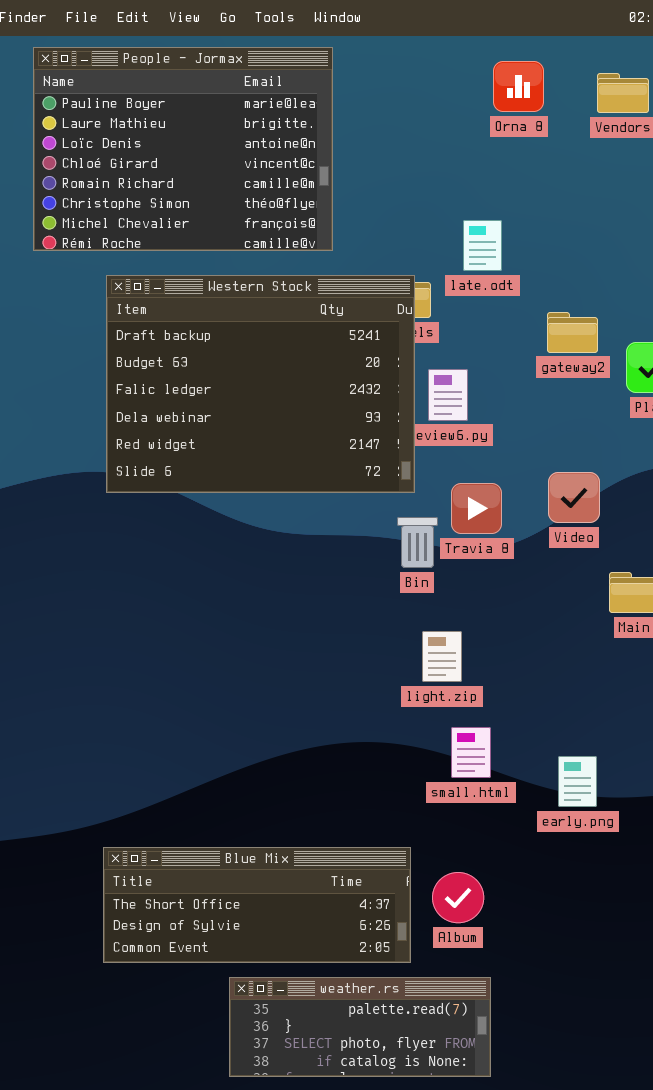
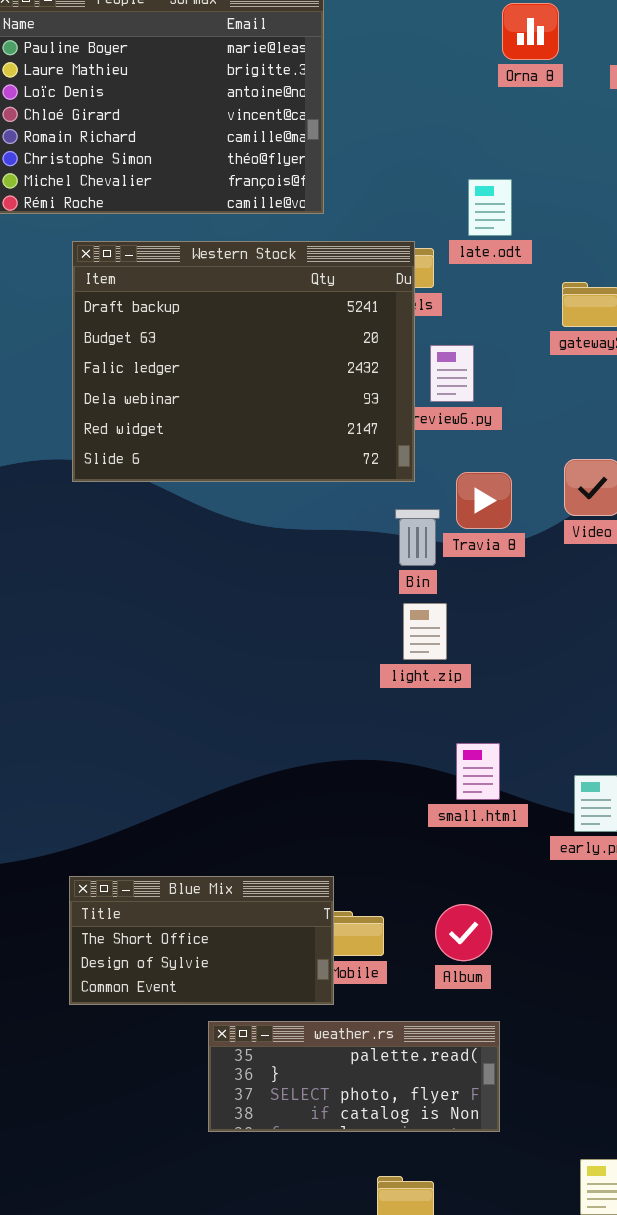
light.zip: [422,631,462,682] -> [403,603,447,660], moved
Blue Mix: [103,847,411,963] -> [69,876,334,1005], resized

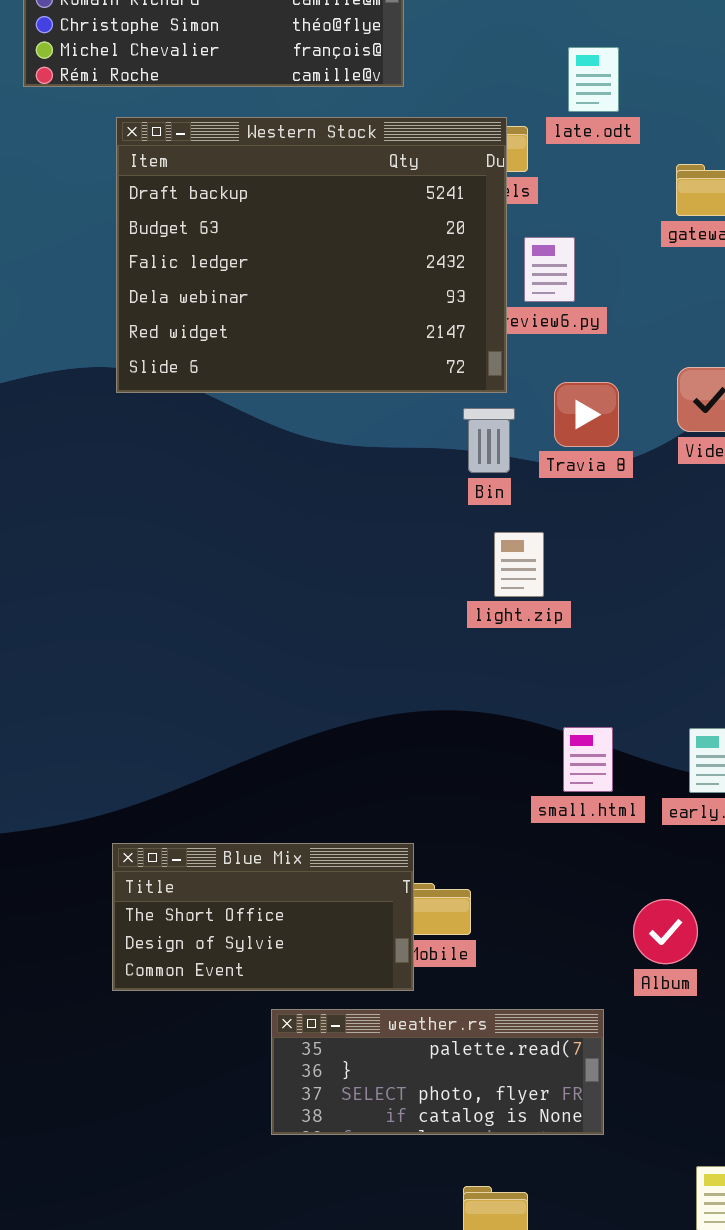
Bin: [395,509,440,566] -> [463,408,515,473], moved
small.html: [456,743,500,800] -> [563,727,613,792], moved
Album: [435,904,492,961] -> [633,899,698,964], moved

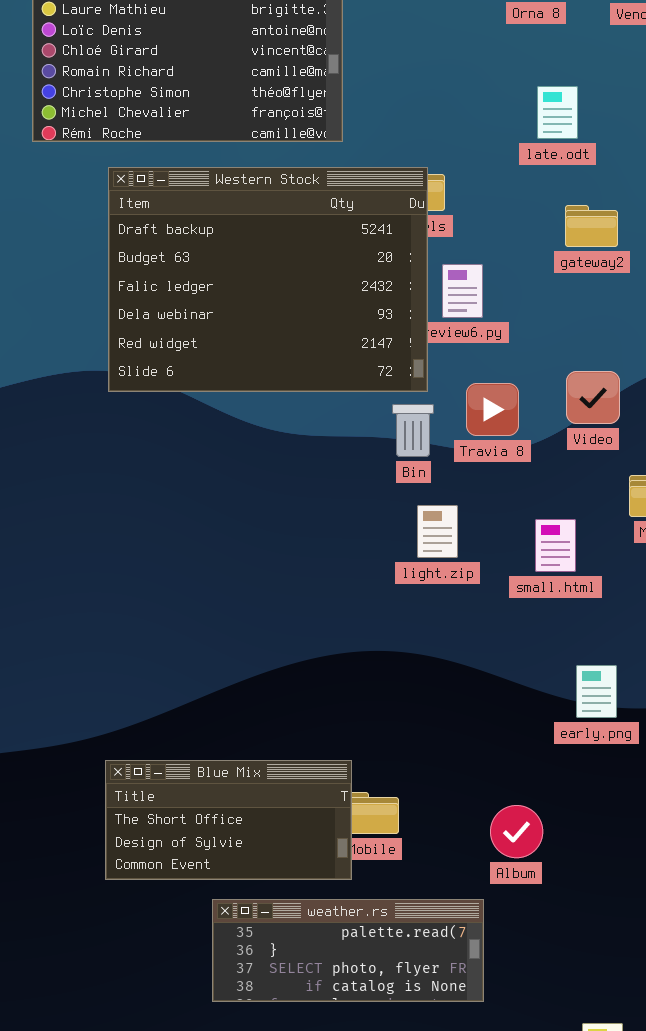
late.odt: [568,47,619,112] -> [537,86,578,139], moved
small.html: [563,727,613,792] -> [535,519,576,572], moved
Album: [633,899,698,964] -> [490,805,543,858], moved
weather.rs: [271,1009,604,1135] -> [212,899,484,1002], moved

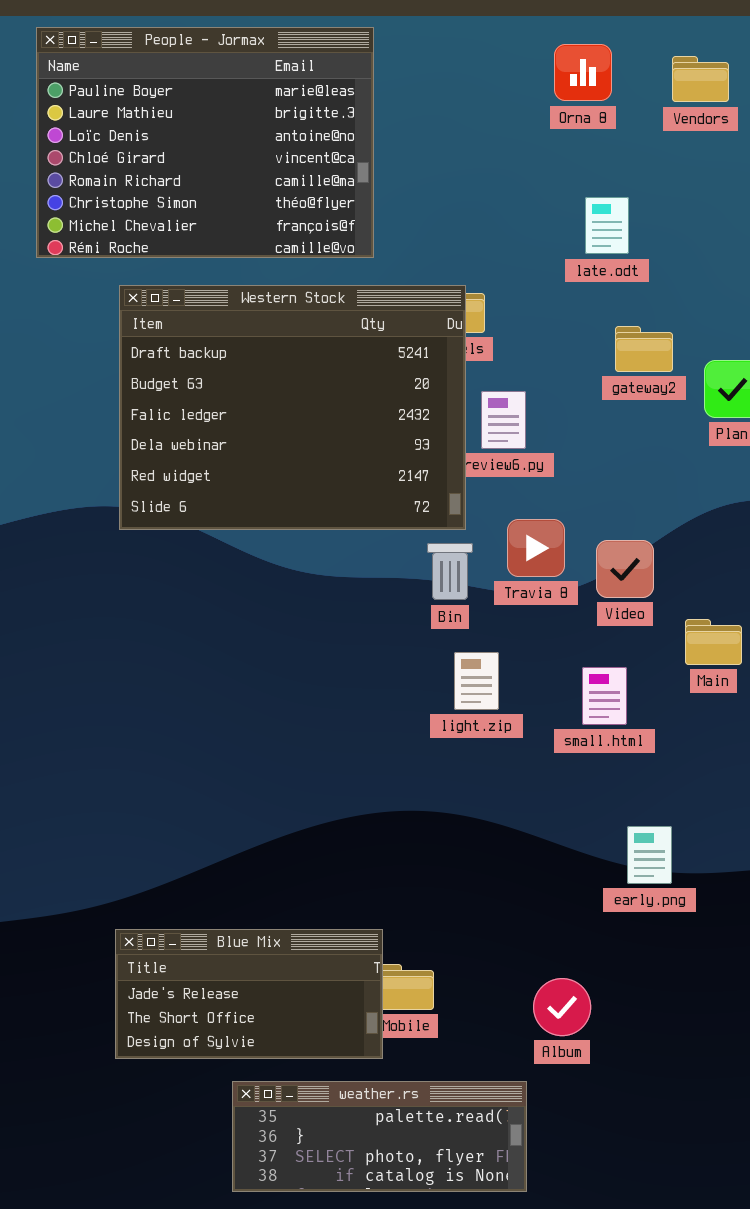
Video: [566,371,620,424] -> [596,540,654,598], moved
Blue Mix: [105,760,352,880] -> [115,929,383,1059], scrolled up 1 row

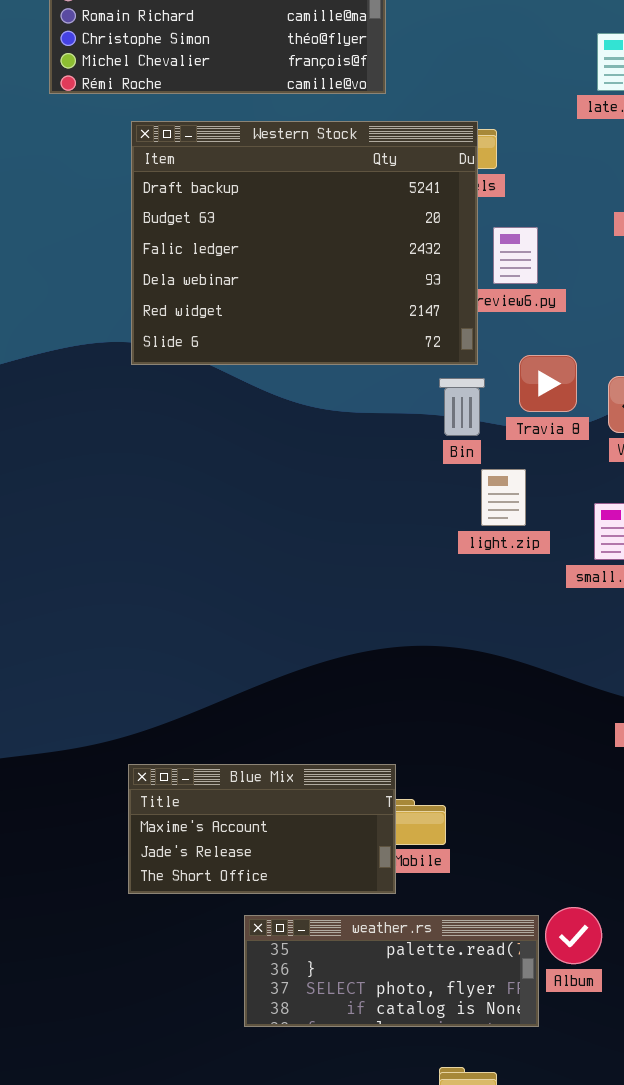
light.zip: [454,652,499,710] -> [481,469,526,526], moved
Blue Mix: [115,929,383,1059] -> [128,764,396,894], scrolled up 1 row
Album: [533,978,591,1036] -> [545,907,602,964], moved

